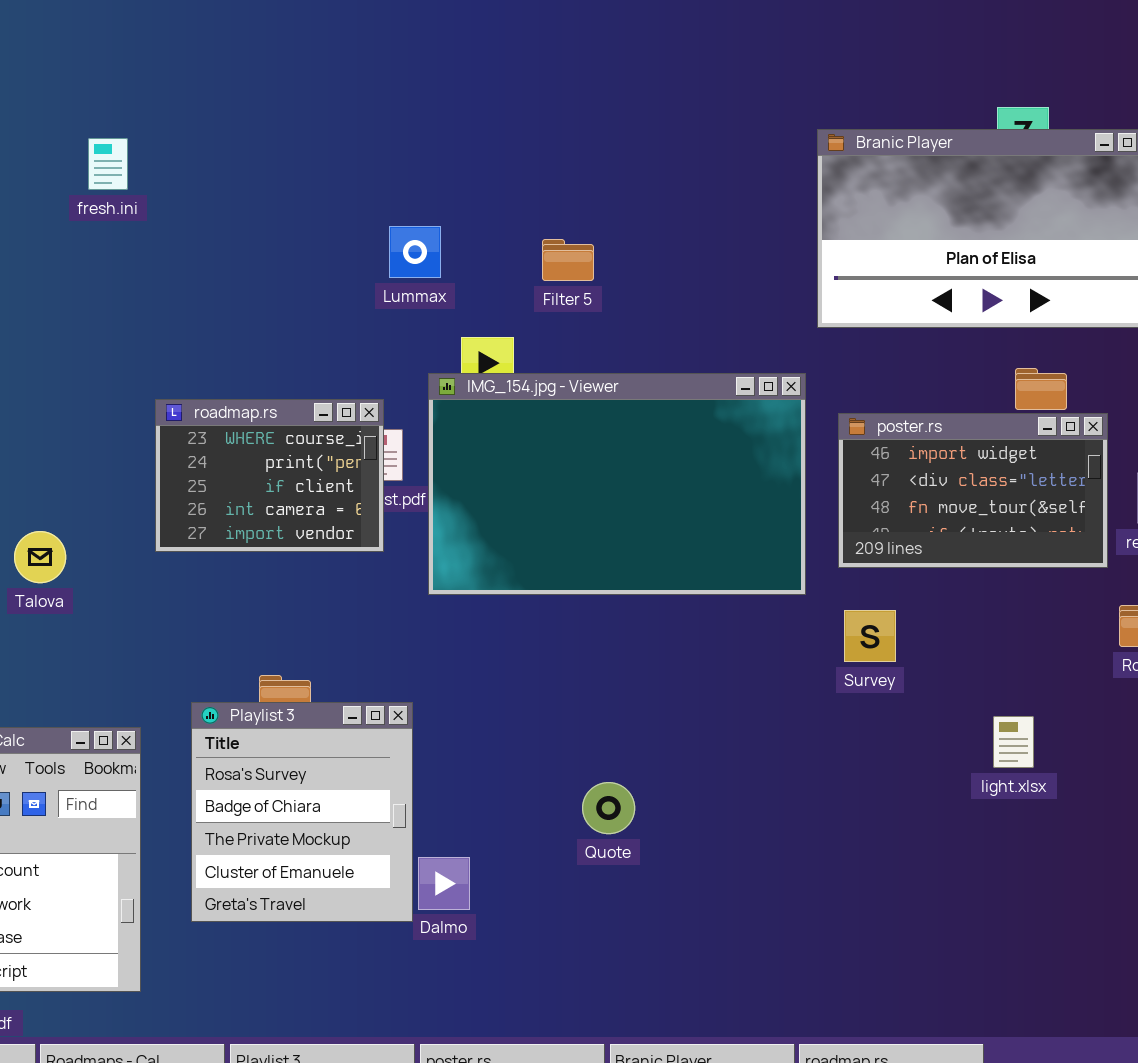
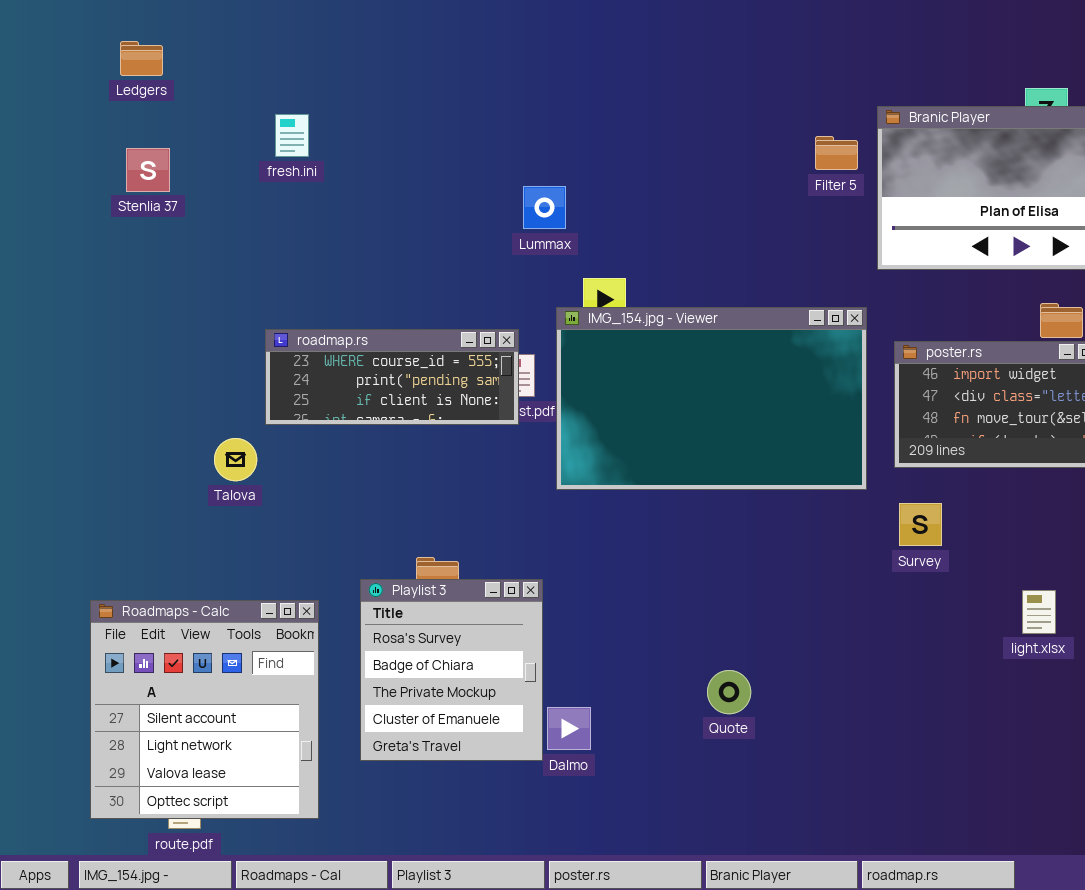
Filter 5: [542,239,594,281] -> [815,136,858,170], moved
roadmap.rs: [155,399,384,552] -> [265,329,519,425], resized
Quote: [582,782,635,834] -> [707,670,751,714], moved

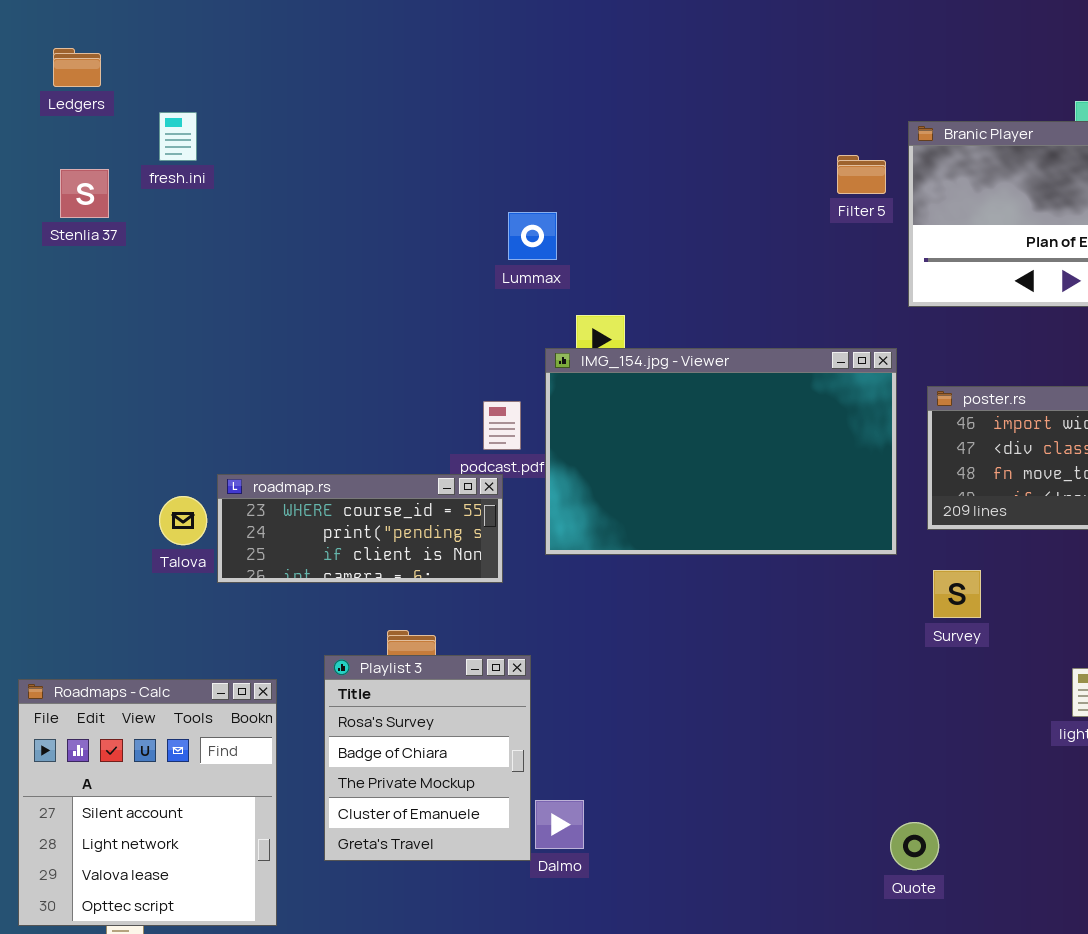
fresh.ini: [275,114,309,157] -> [159,112,197,161], moved
roadmap.rs: [265,329,519,425] -> [217,474,503,583], moved
Quote: [707,670,751,714] -> [890,822,939,870], moved

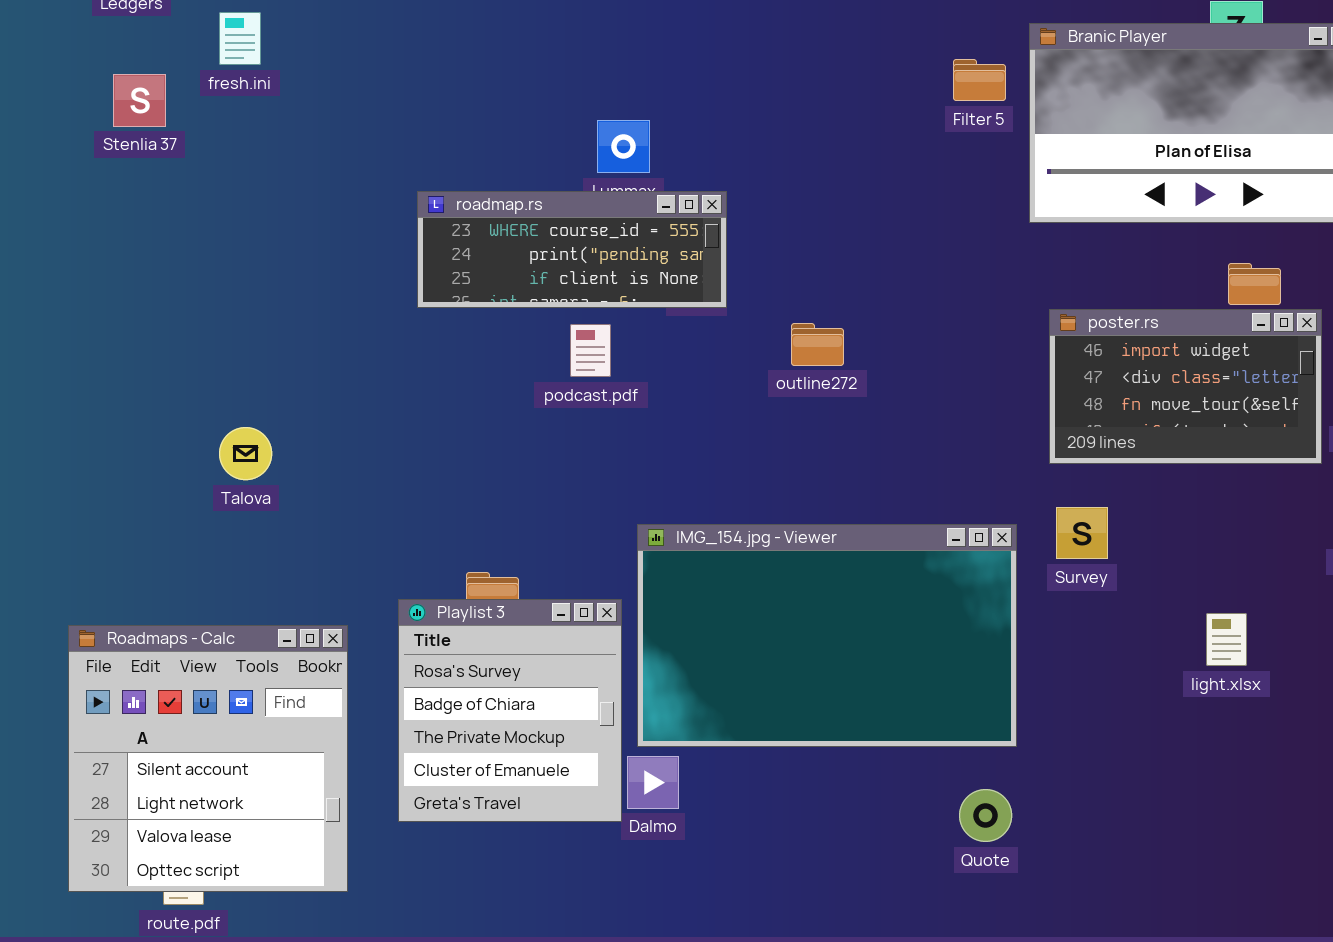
IMG_154.jpg - Viewer: [545,348,897,555] -> [637,524,1017,747], moved
roadmap.rs: [217,474,503,583] -> [417,191,727,308], moved
Quote: [890,822,939,870] -> [959,789,1012,842], moved

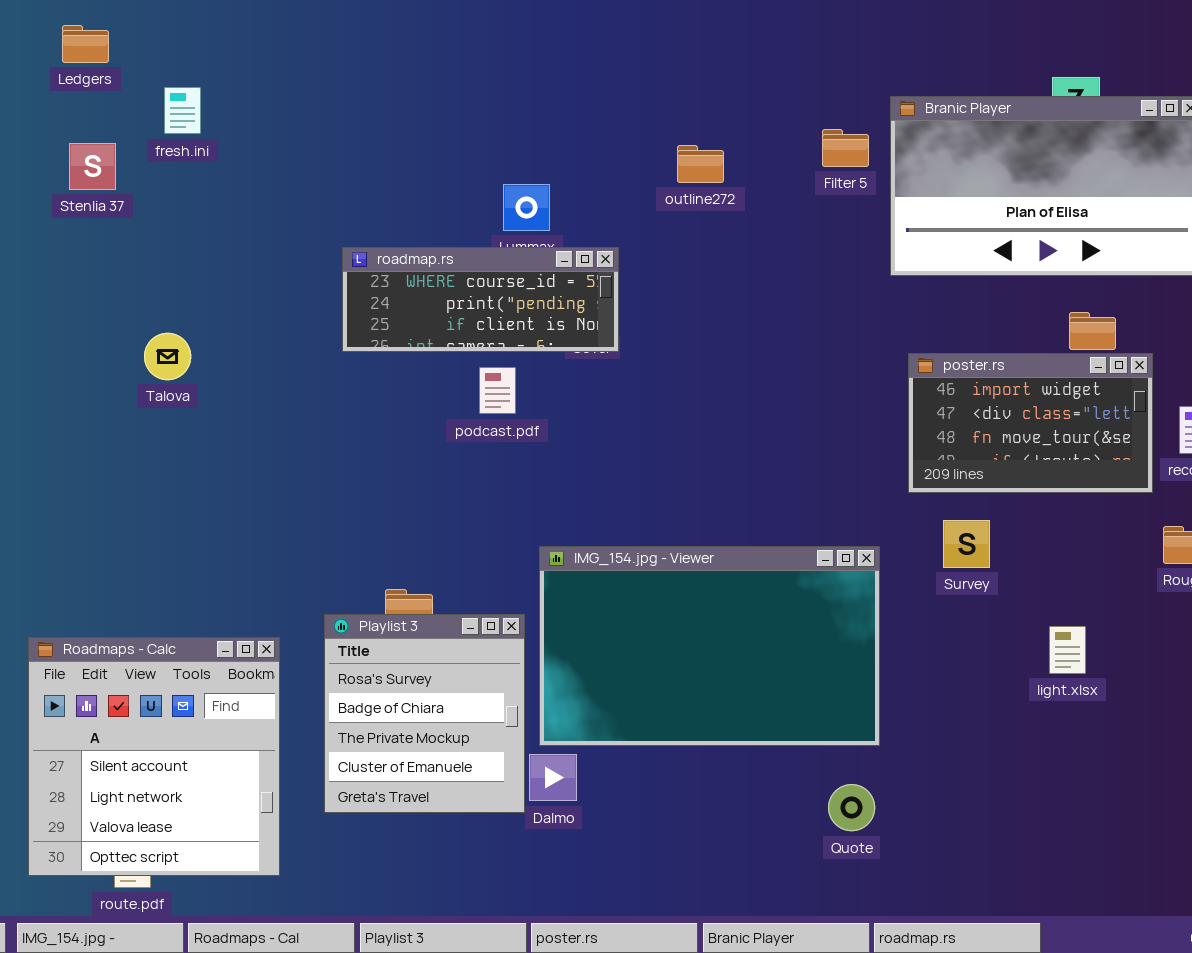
outline272: [791,323,844,366] -> [677,145,724,183], moved
Talova: [219,427,272,480] -> [144,333,191,380], moved
Survey: [1056,507,1108,559] -> [943,520,990,568], moved

